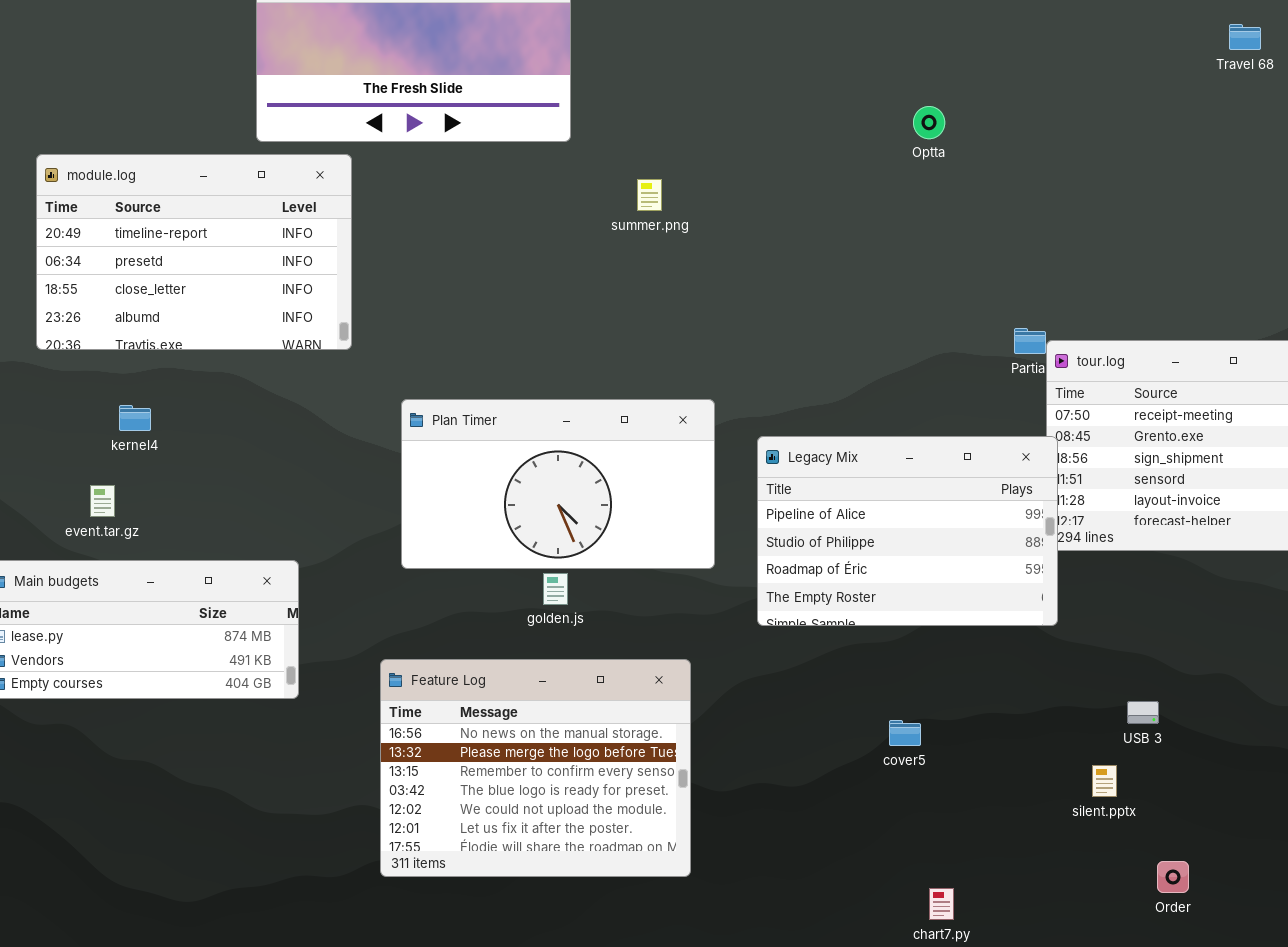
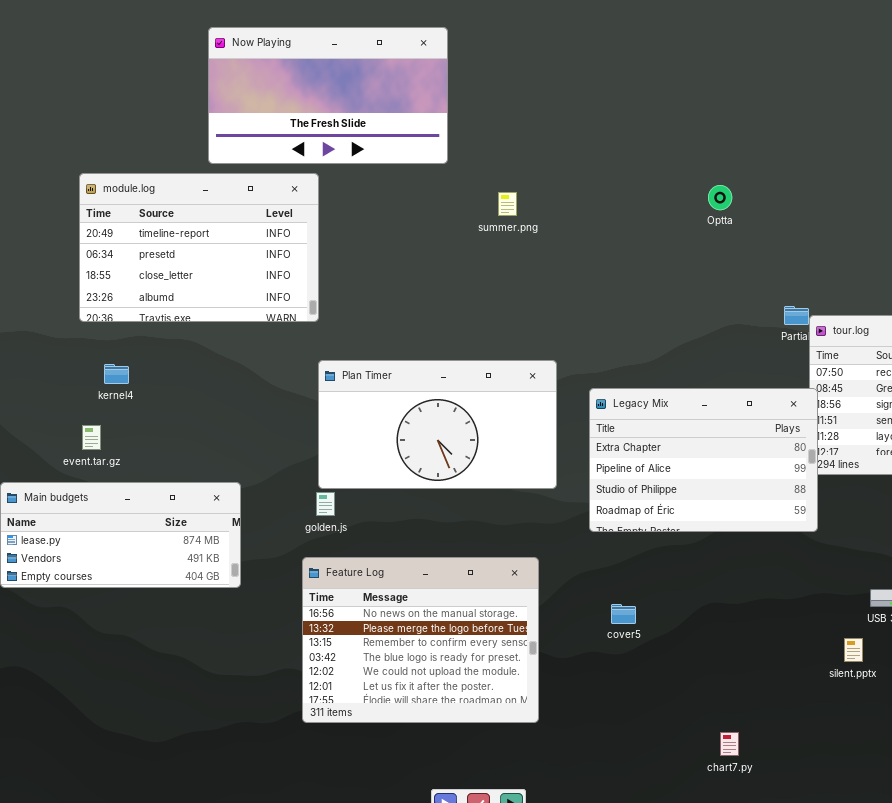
Optta: [913,106,945,139] -> [708,185,732,210], moved
module.log: [36,154,352,350] -> [79,173,319,322], moved
Legacy Mix: [757,436,1058,626] -> [589,388,818,532], scrolled up 1 row
golden.js: [543,573,568,605] -> [316,492,335,516], moved
cover5: [889,720,921,746] -> [611,604,636,624], moved

